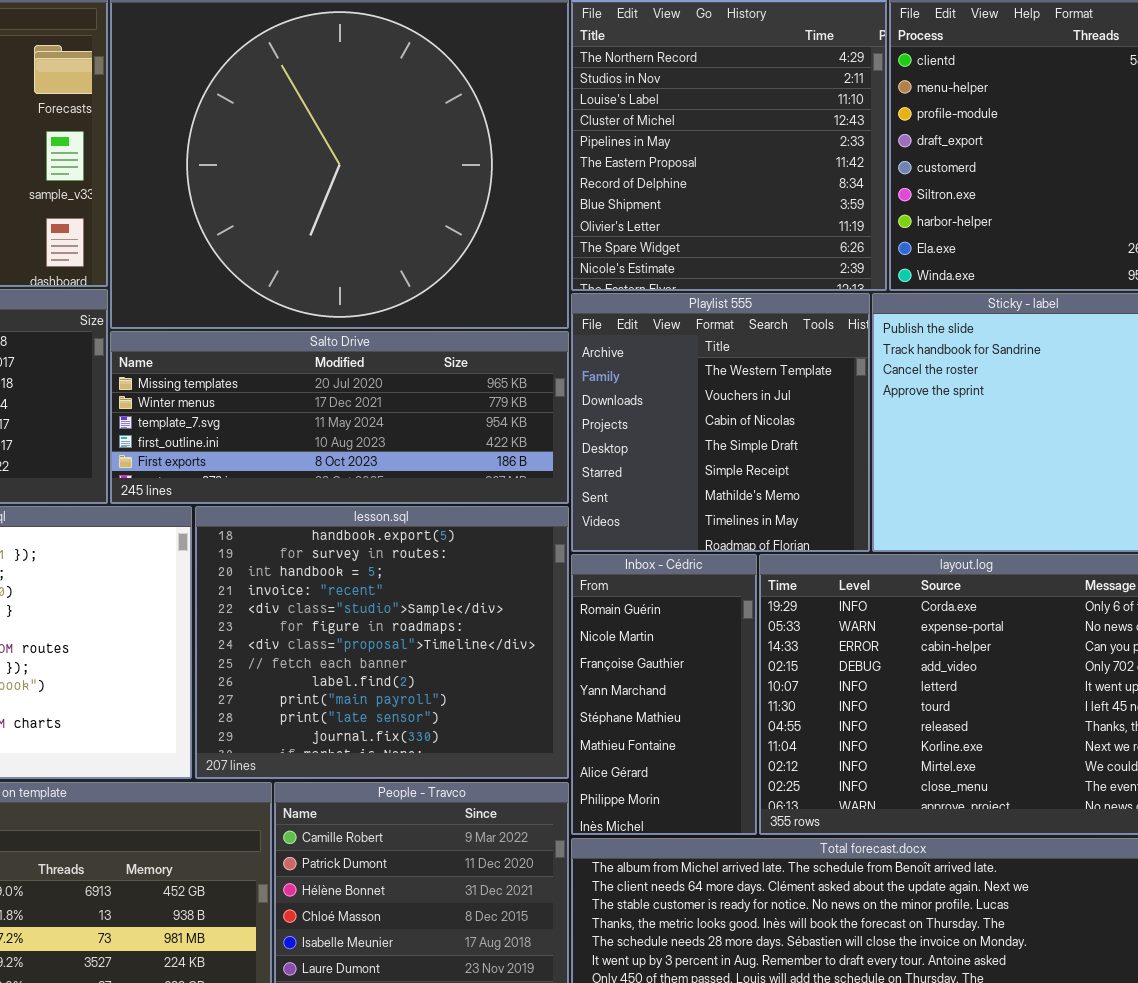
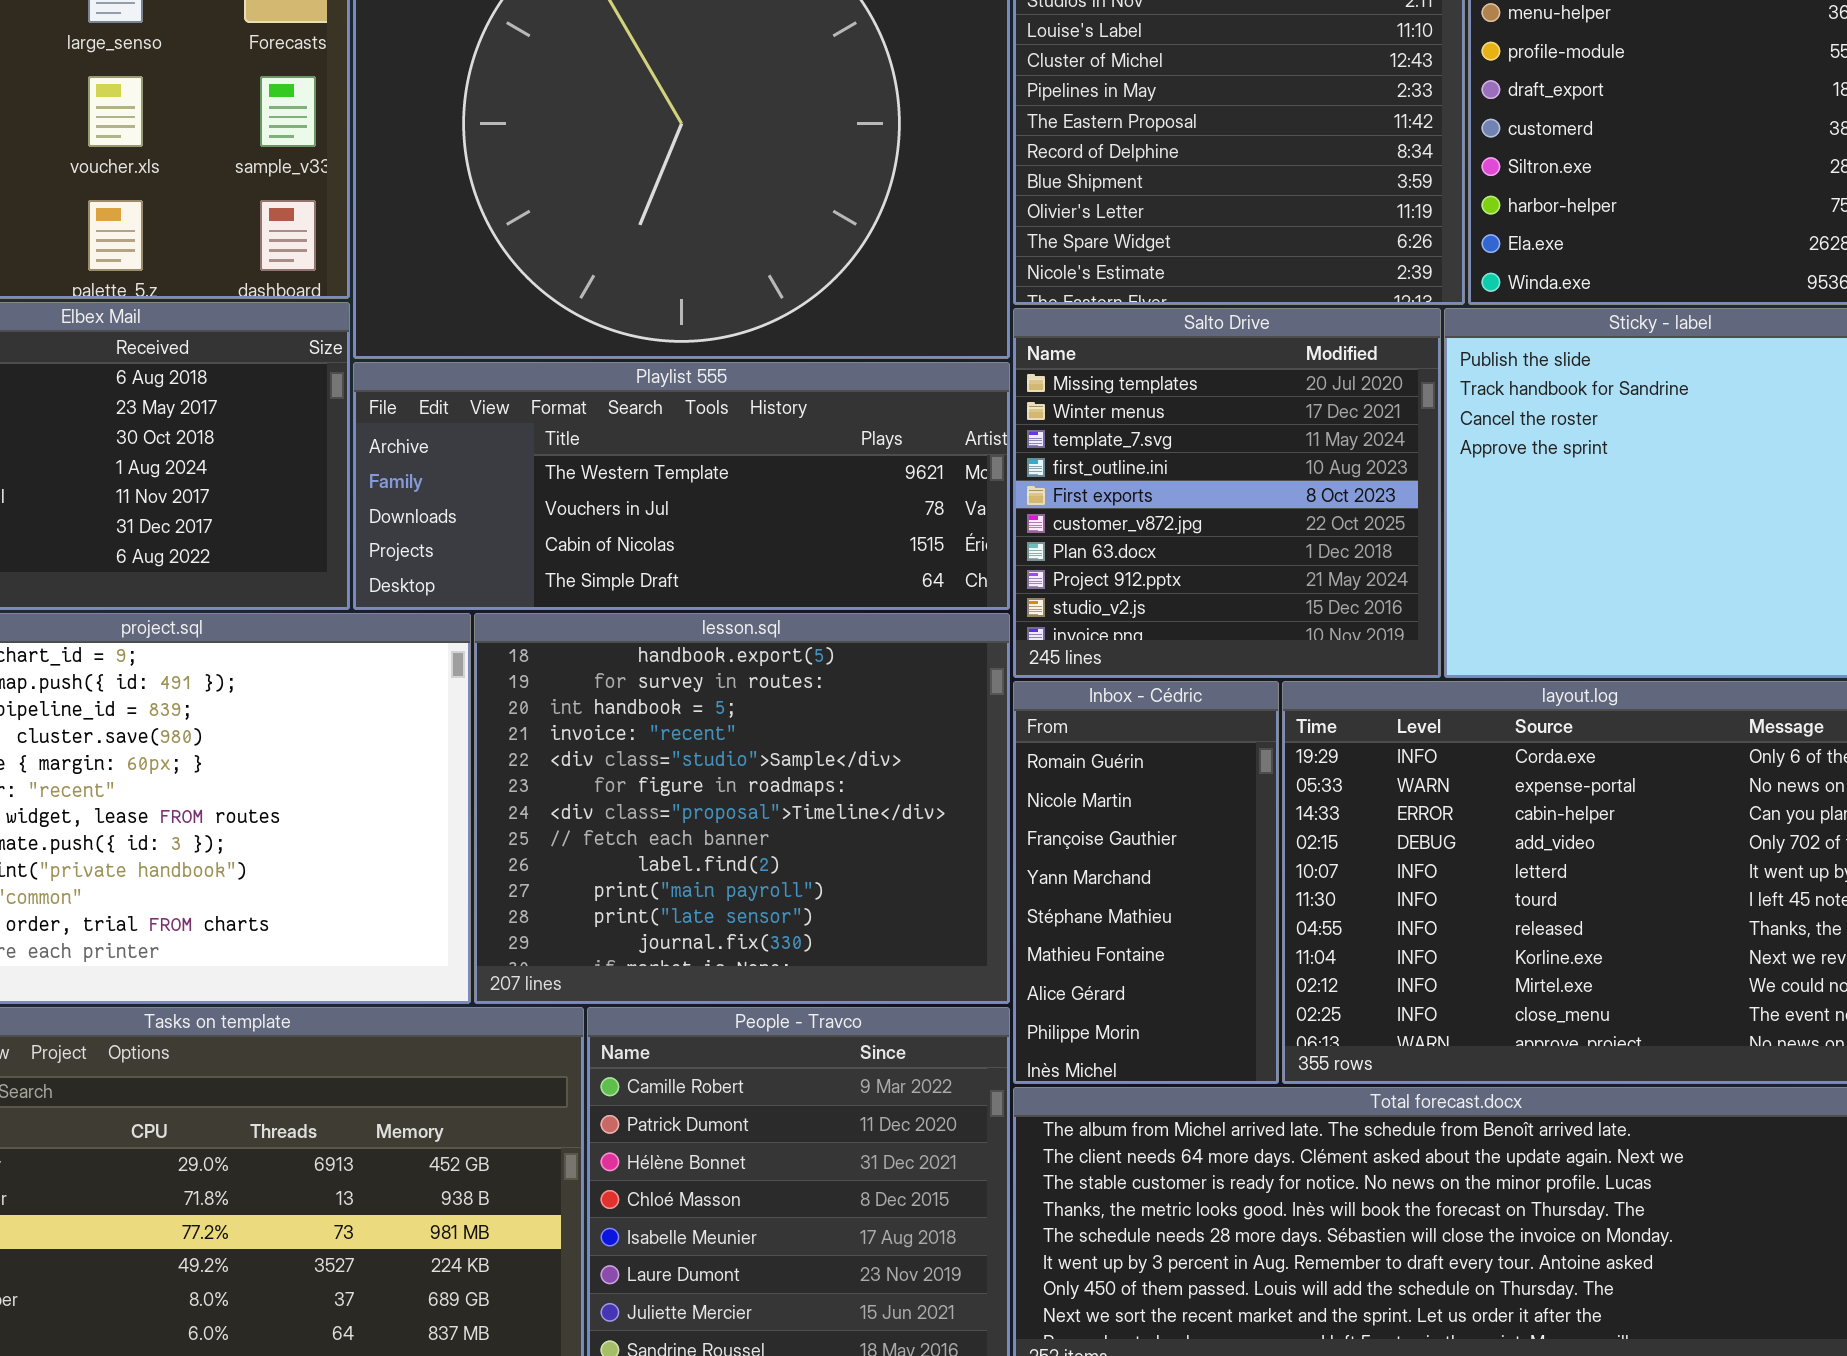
Playlist 555: [571,293,870,552] -> [353,362,1010,610], moved, resized
Salto Drive: [110,331,569,504] -> [1013,308,1441,678], moved, resized

